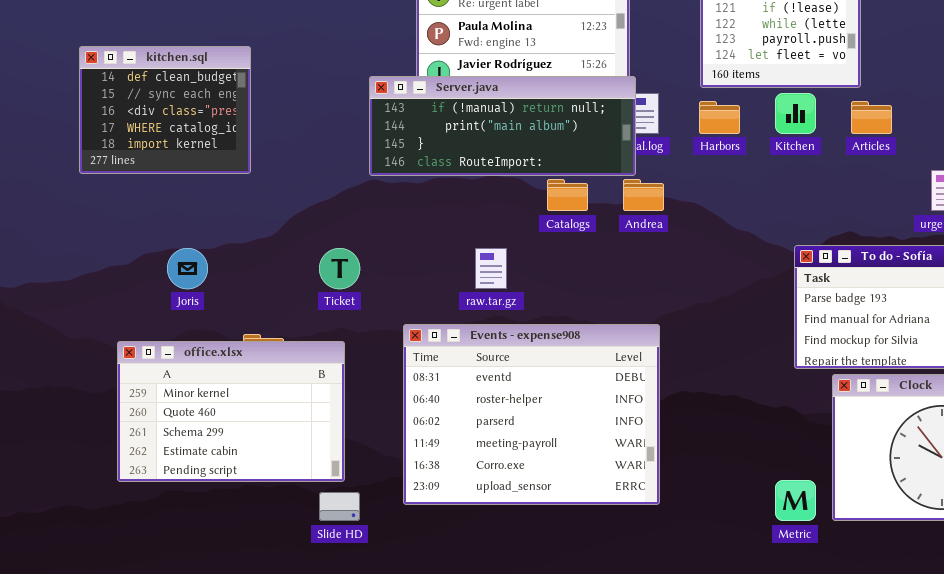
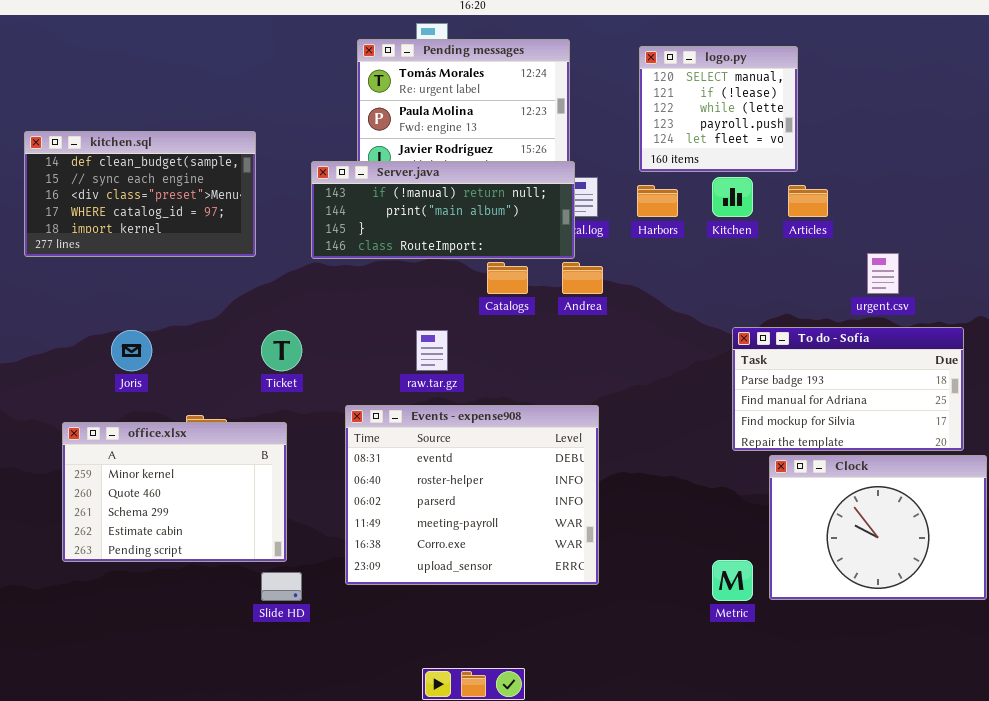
kitchen.sql: [79,46,251,174] -> [24,131,256,257], resized

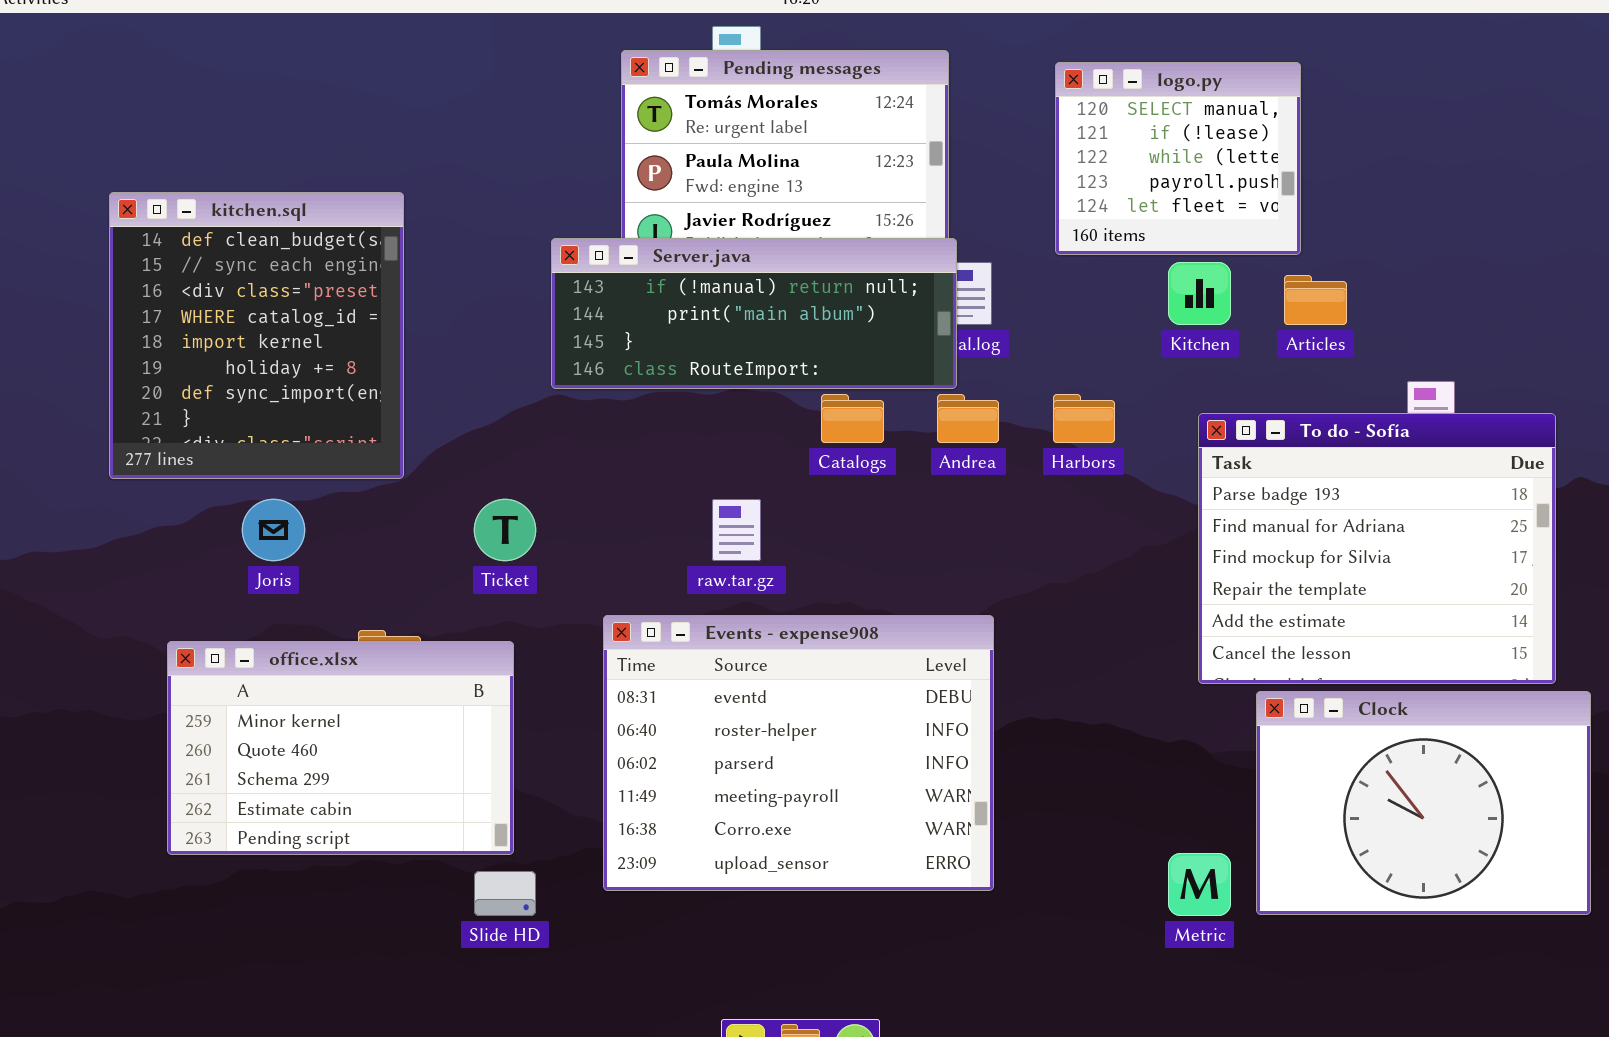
kitchen.sql: [24,131,256,257] -> [109,192,404,479], resized
Harbors: [637,185,678,217] -> [1053,394,1115,443], moved
To do - Sofía: [732,327,964,451] -> [1198,413,1556,684], resized

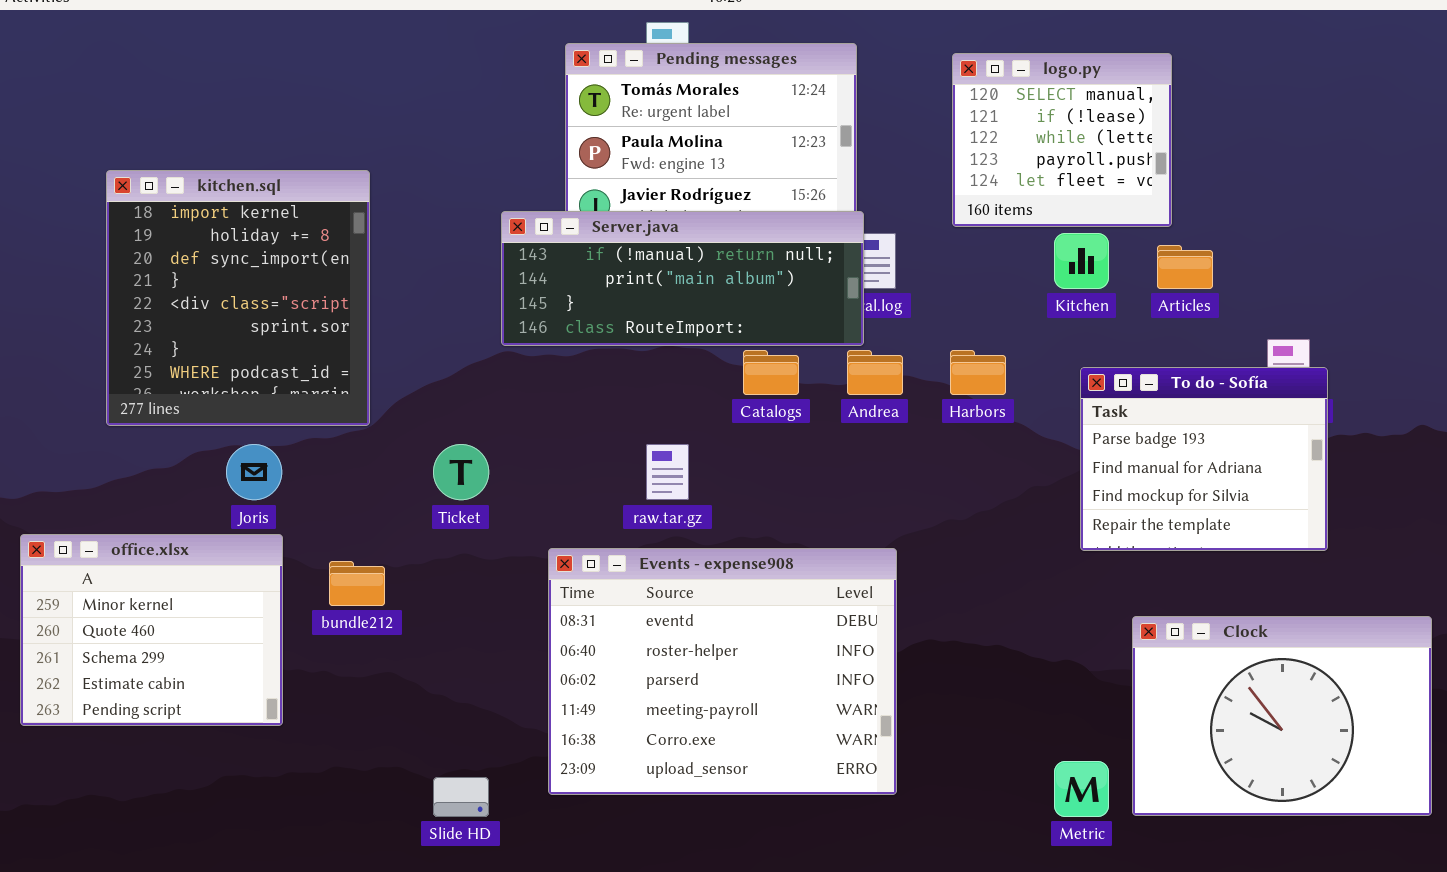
kitchen.sql: [109,192,404,479] -> [106,170,370,426], scrolled down 4 rows
To do - Sofía: [1198,413,1556,684] -> [1080,367,1328,551], resized
office.xlsx: [167,641,514,855] -> [20,534,283,726], moved, resized

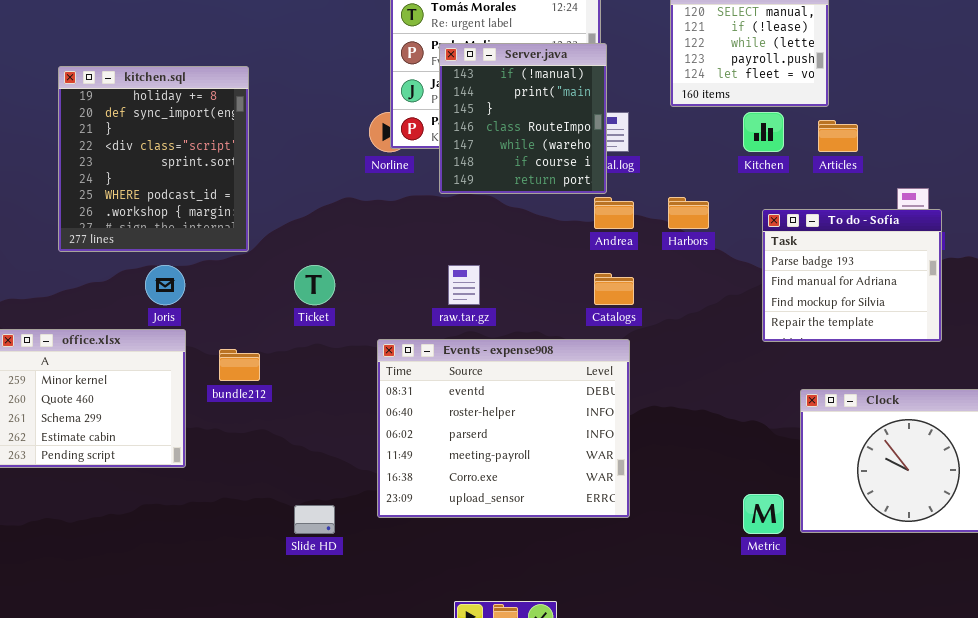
kitchen.sql: [106,170,370,426] -> [58,66,249,252], scrolled down 1 row
Server.java: [501,211,864,346] -> [439,43,607,194], resized
Catalogs: [743,350,799,395] -> [594,273,634,305], moved

